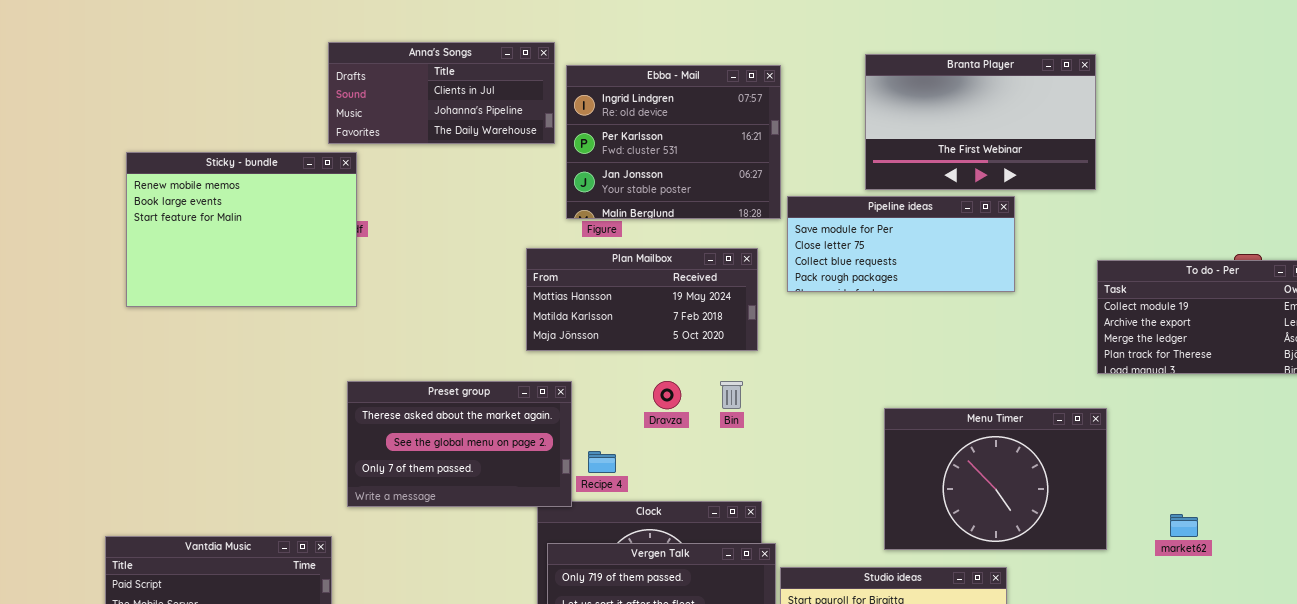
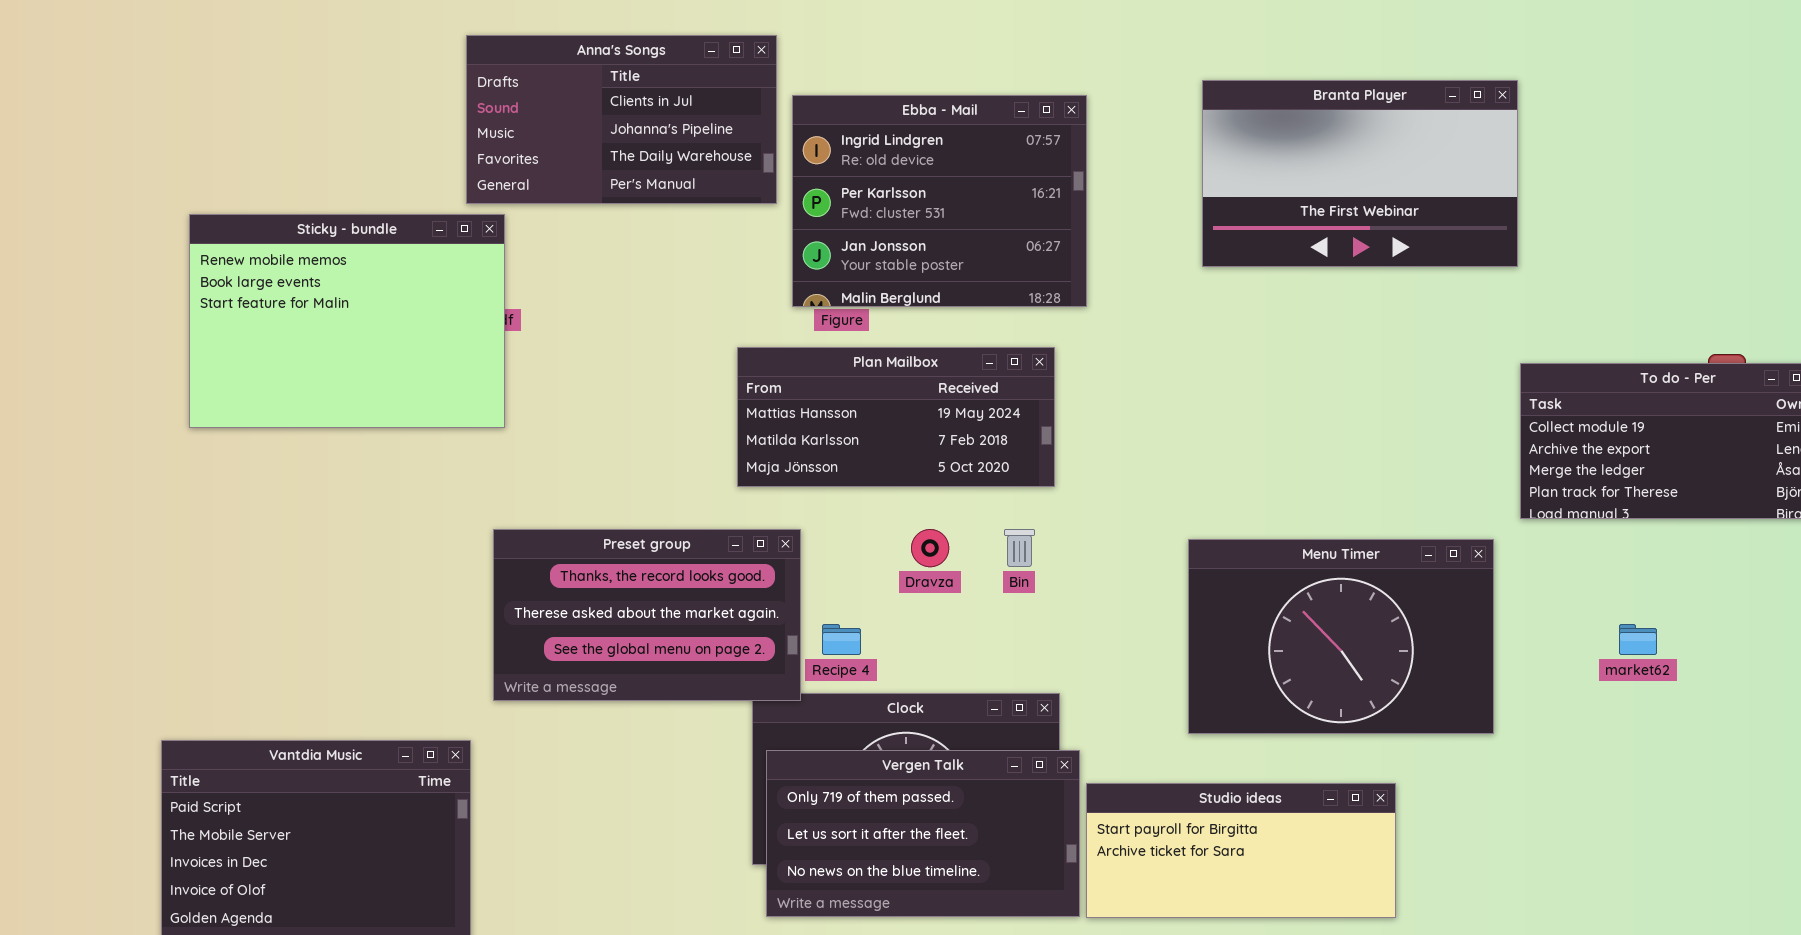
Anna's Songs: [328,42,555,144] -> [466,35,777,204], resized
Pipeline ideas: [787,196,1015,292] -> none, closed
Preset group: [347,381,572,507] -> [493,529,801,701], scrolled up 1 row
Menu Timer: [884,408,1107,550] -> [1188,539,1494,734], moved
market62: [1170,514,1198,537] -> [1619,624,1657,655], moved

